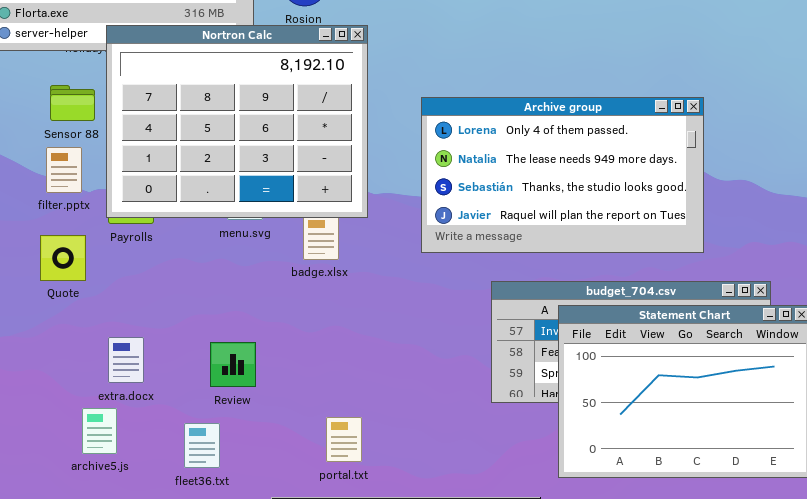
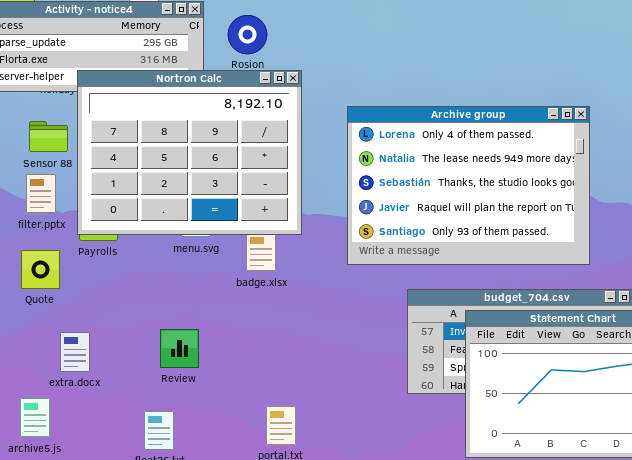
Archive group: [421,97,704,253] -> [347,106,590,265], resized
extra.docx: [108,337,144,383] -> [60,332,90,372], moved
Review: [210,342,256,387] -> [160,329,199,368], moved
archive5.js: [82,408,117,454] -> [20,398,50,437], moved

